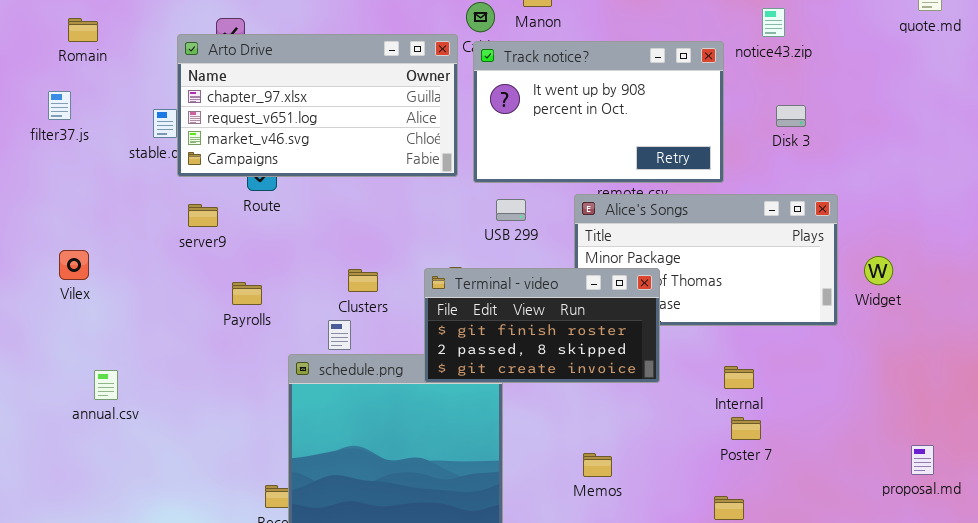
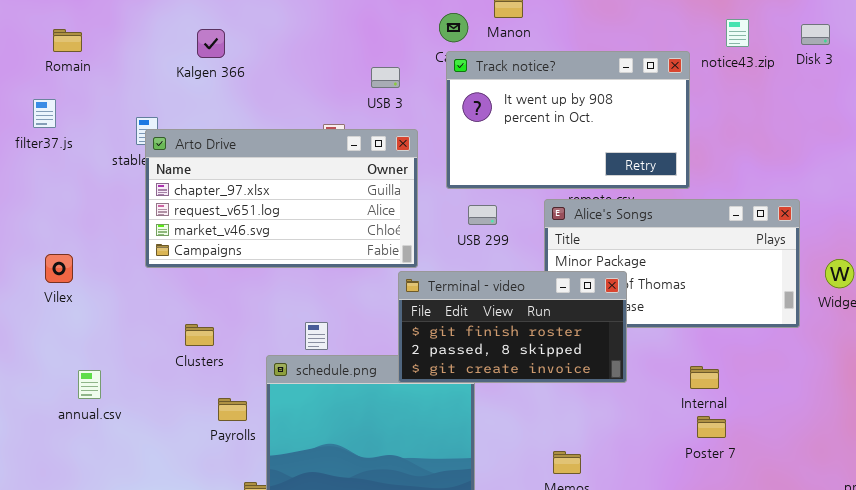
Arto Drive: [177,34,458,177] -> [145,129,418,268], moved
Disk 3: [776,105,806,127] -> [801,24,830,45], moved
Clusters: [348,269,378,292] -> [185,324,214,346], moved
Payrolls: [232,282,262,305] -> [218,398,247,421], moved

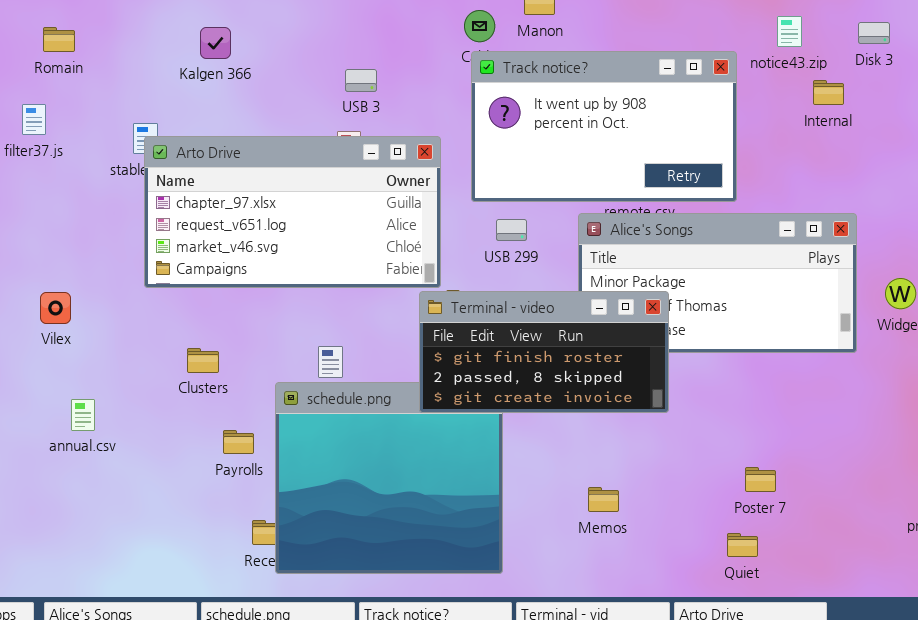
USB 3: [371,67,400,88] -> [345,69,377,92], moved
Vilex: [45,254,73,283] -> [40,292,71,324], moved
Internal: [690,366,719,389] -> [813,80,844,105], moved
Poster 7: [697,416,726,438] -> [745,467,776,492], moved

